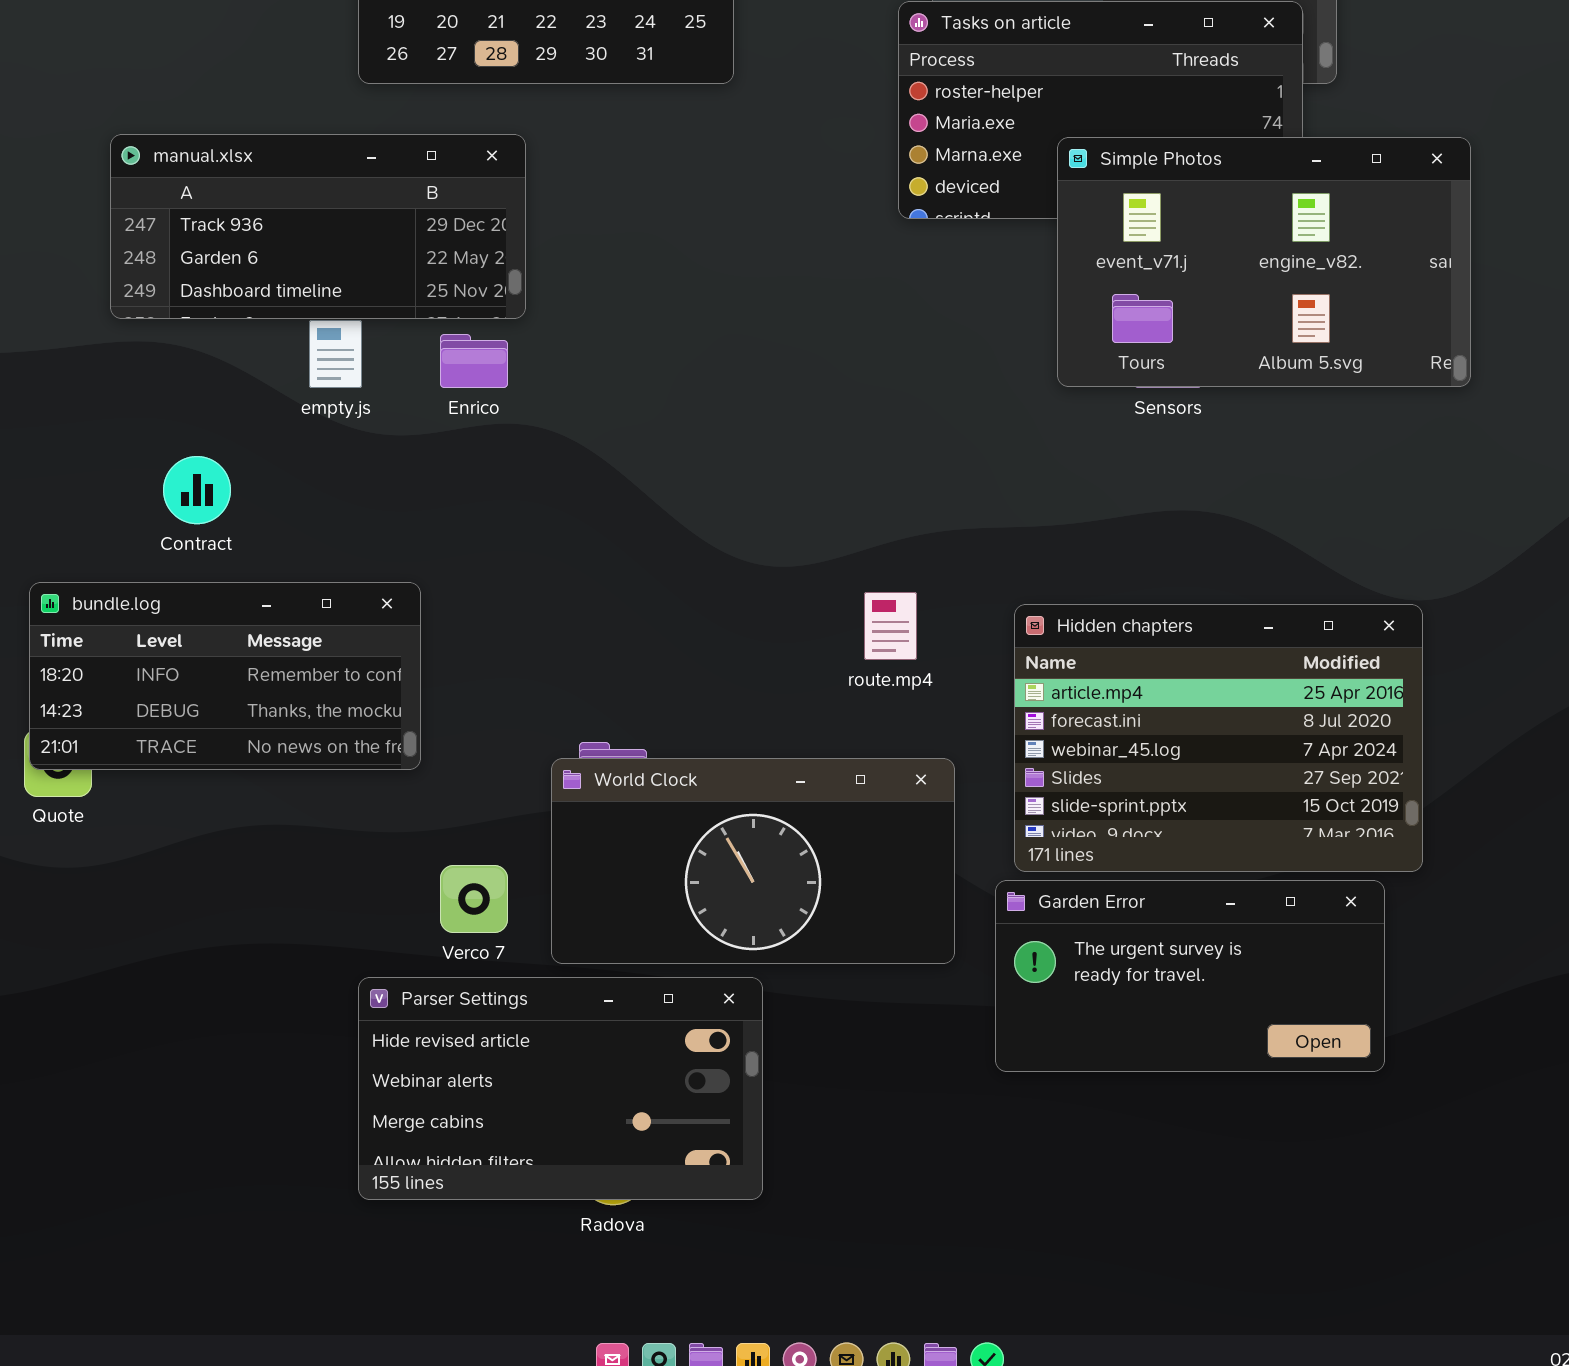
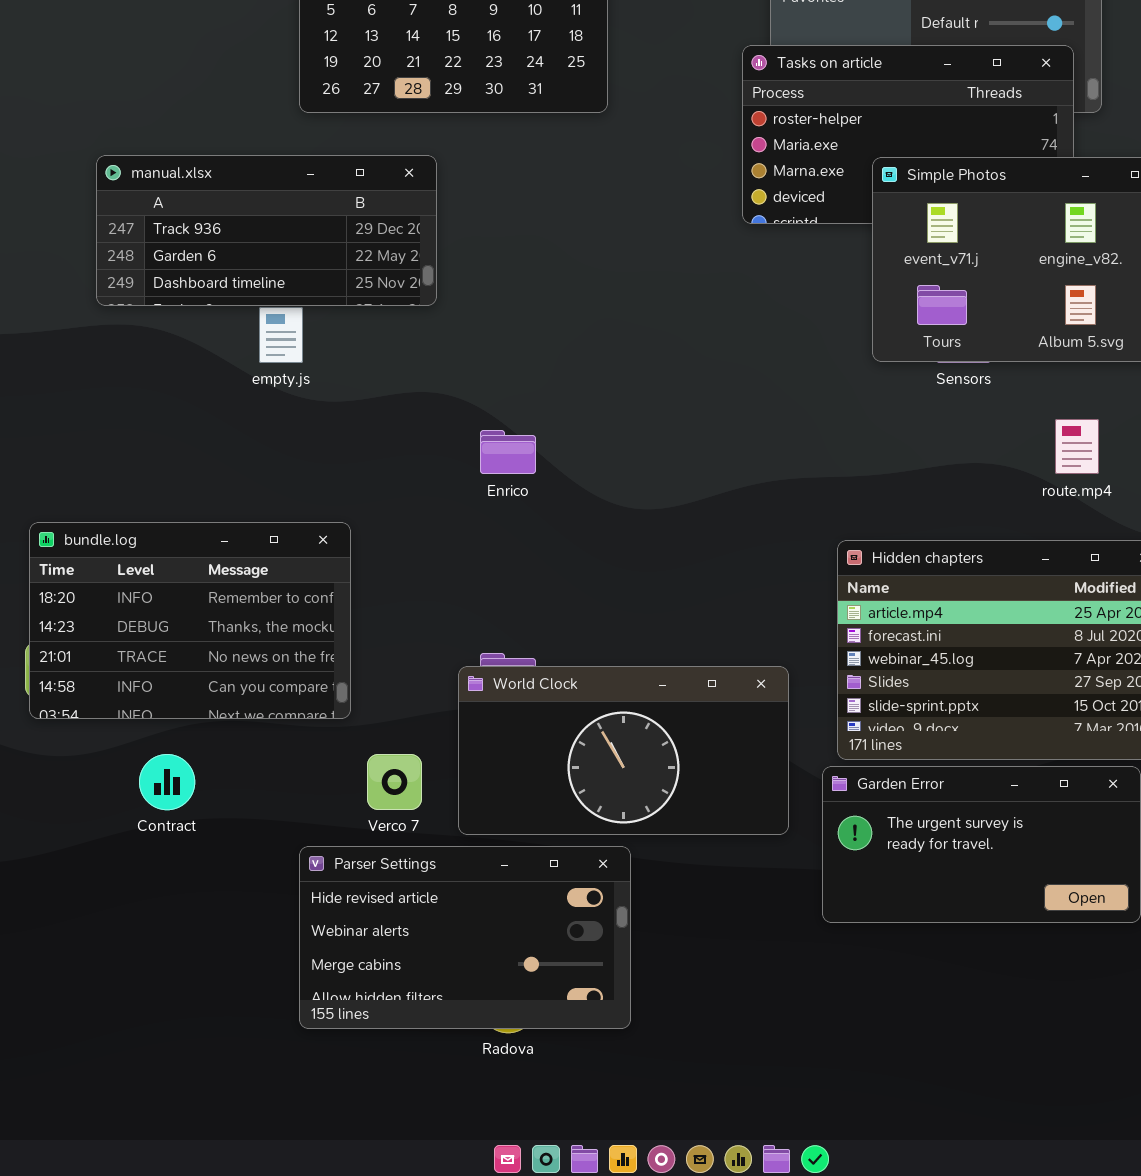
Enrico: [440,334,508,388] -> [480,430,536,474], moved
Contract: [163,456,231,524] -> [139,754,195,810], moved
bundle.log: [29,582,421,770] -> [29,522,351,719], resized
route.mp4: [864,592,917,660] -> [1055,419,1099,474], moved

